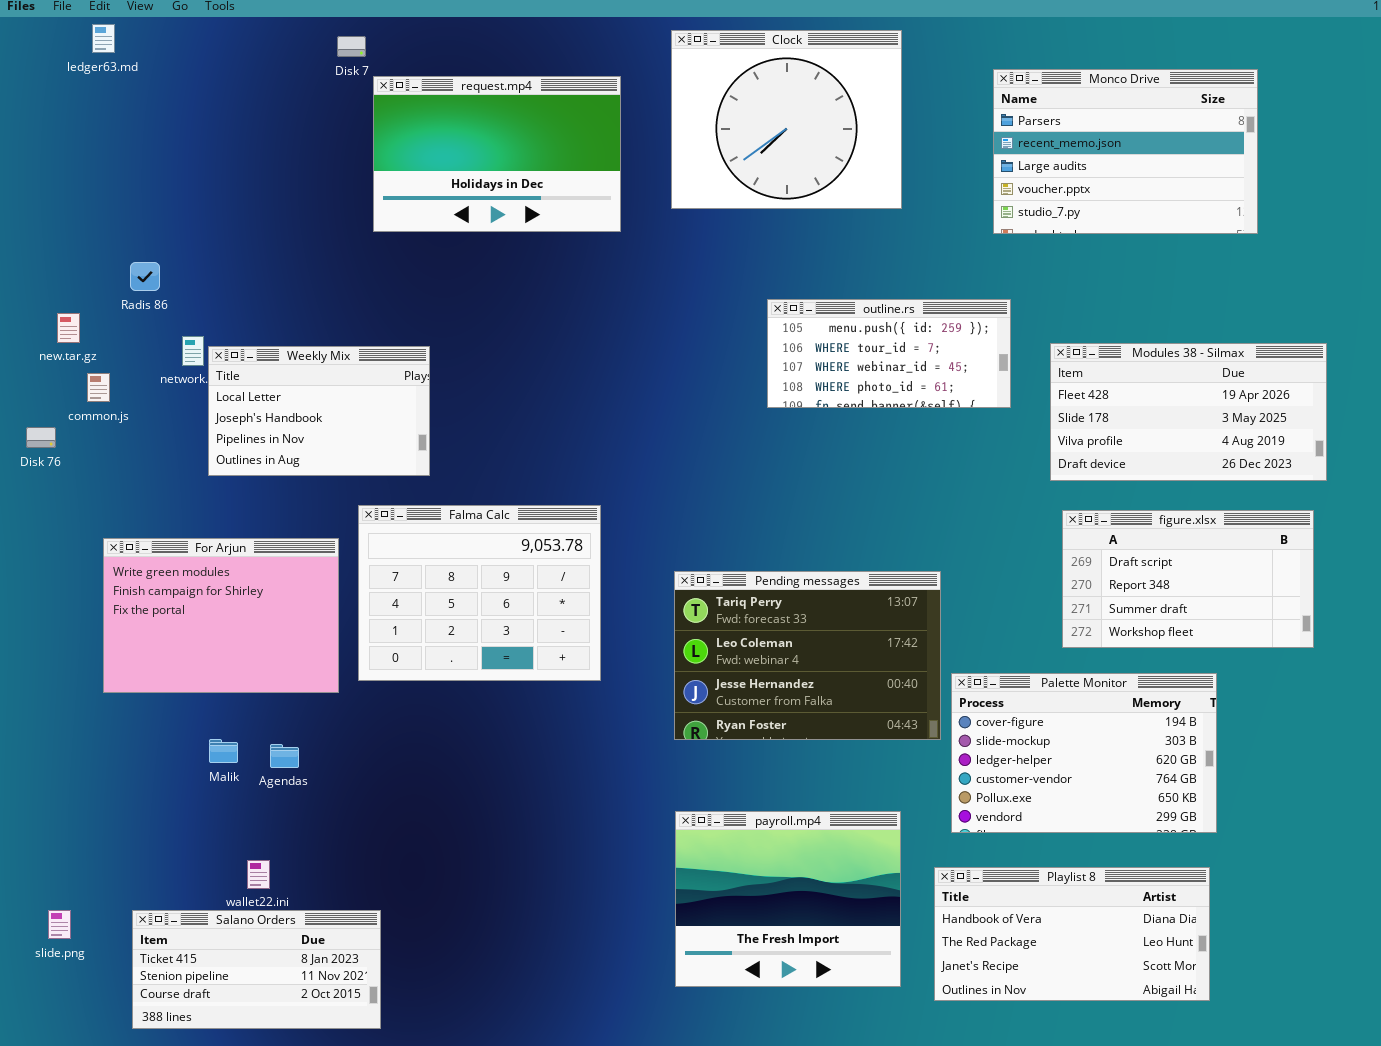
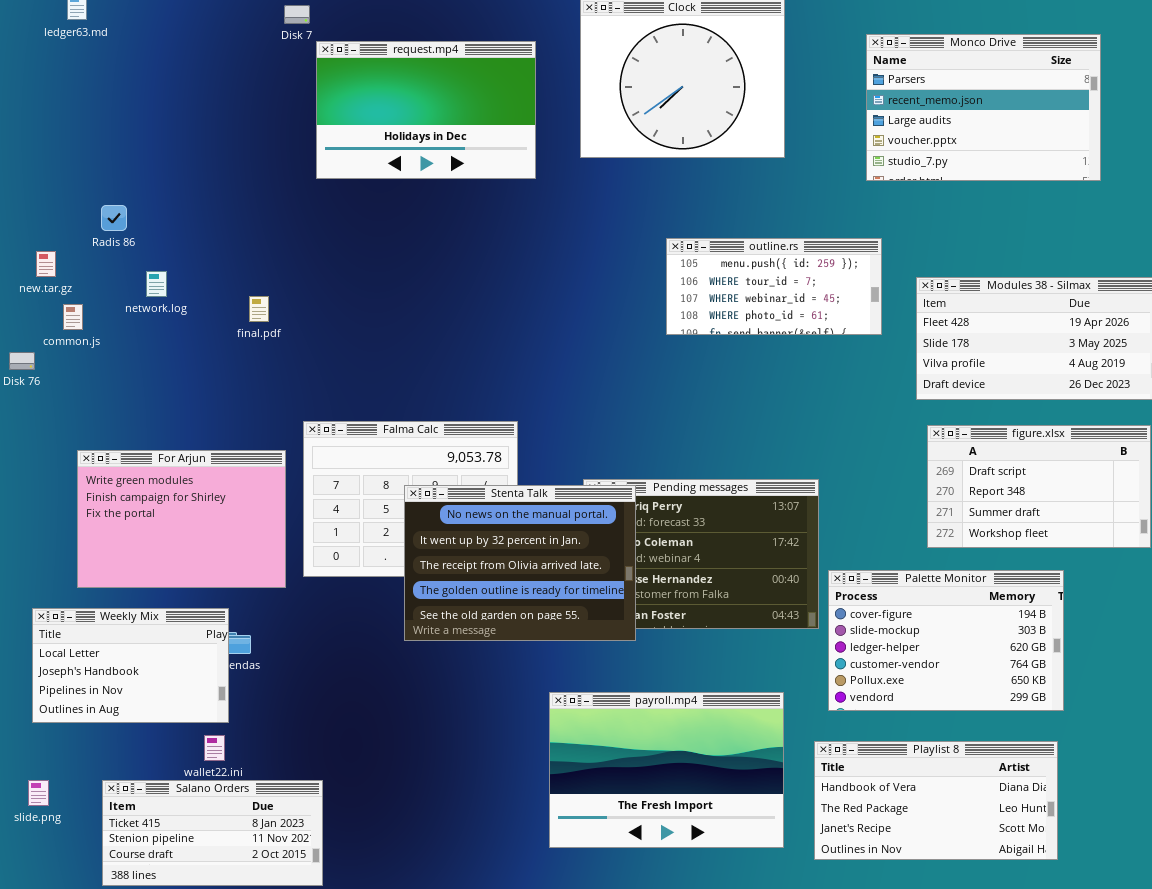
Weekly Mix: [208,346,430,476] -> [32,608,229,723], moved
Stenta Talk: none -> [404,485,636,641], opened
payroll.mp4: [675,811,901,987] -> [549,692,784,848], resized

